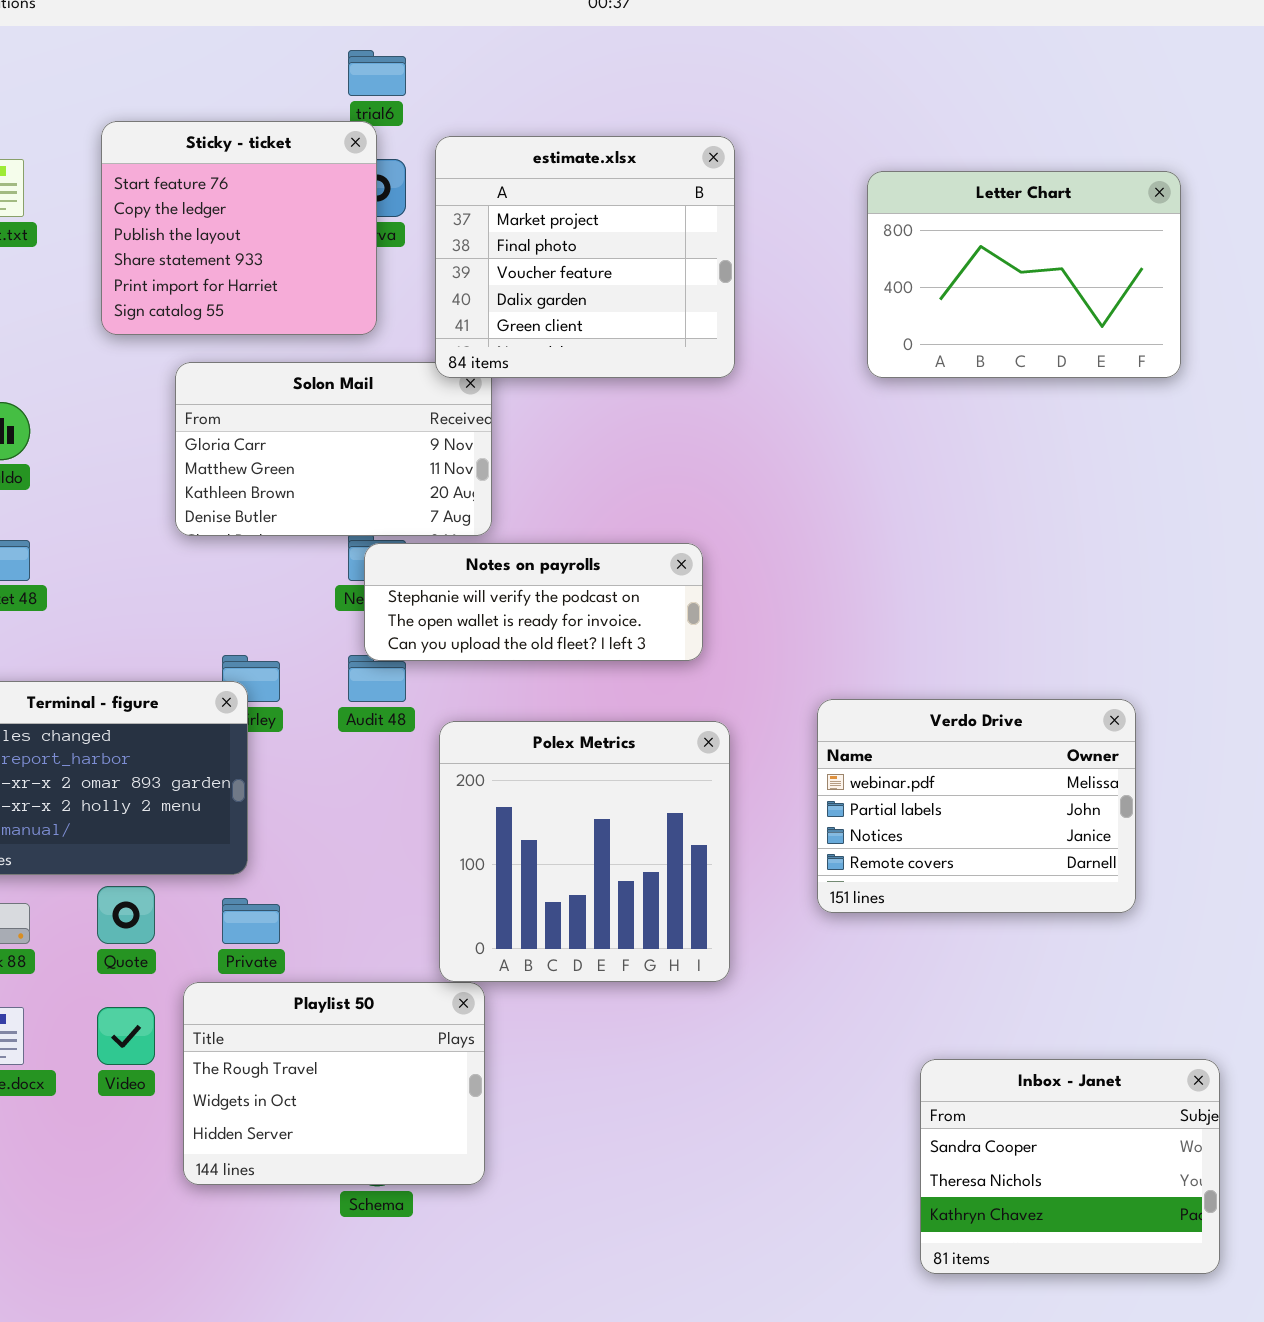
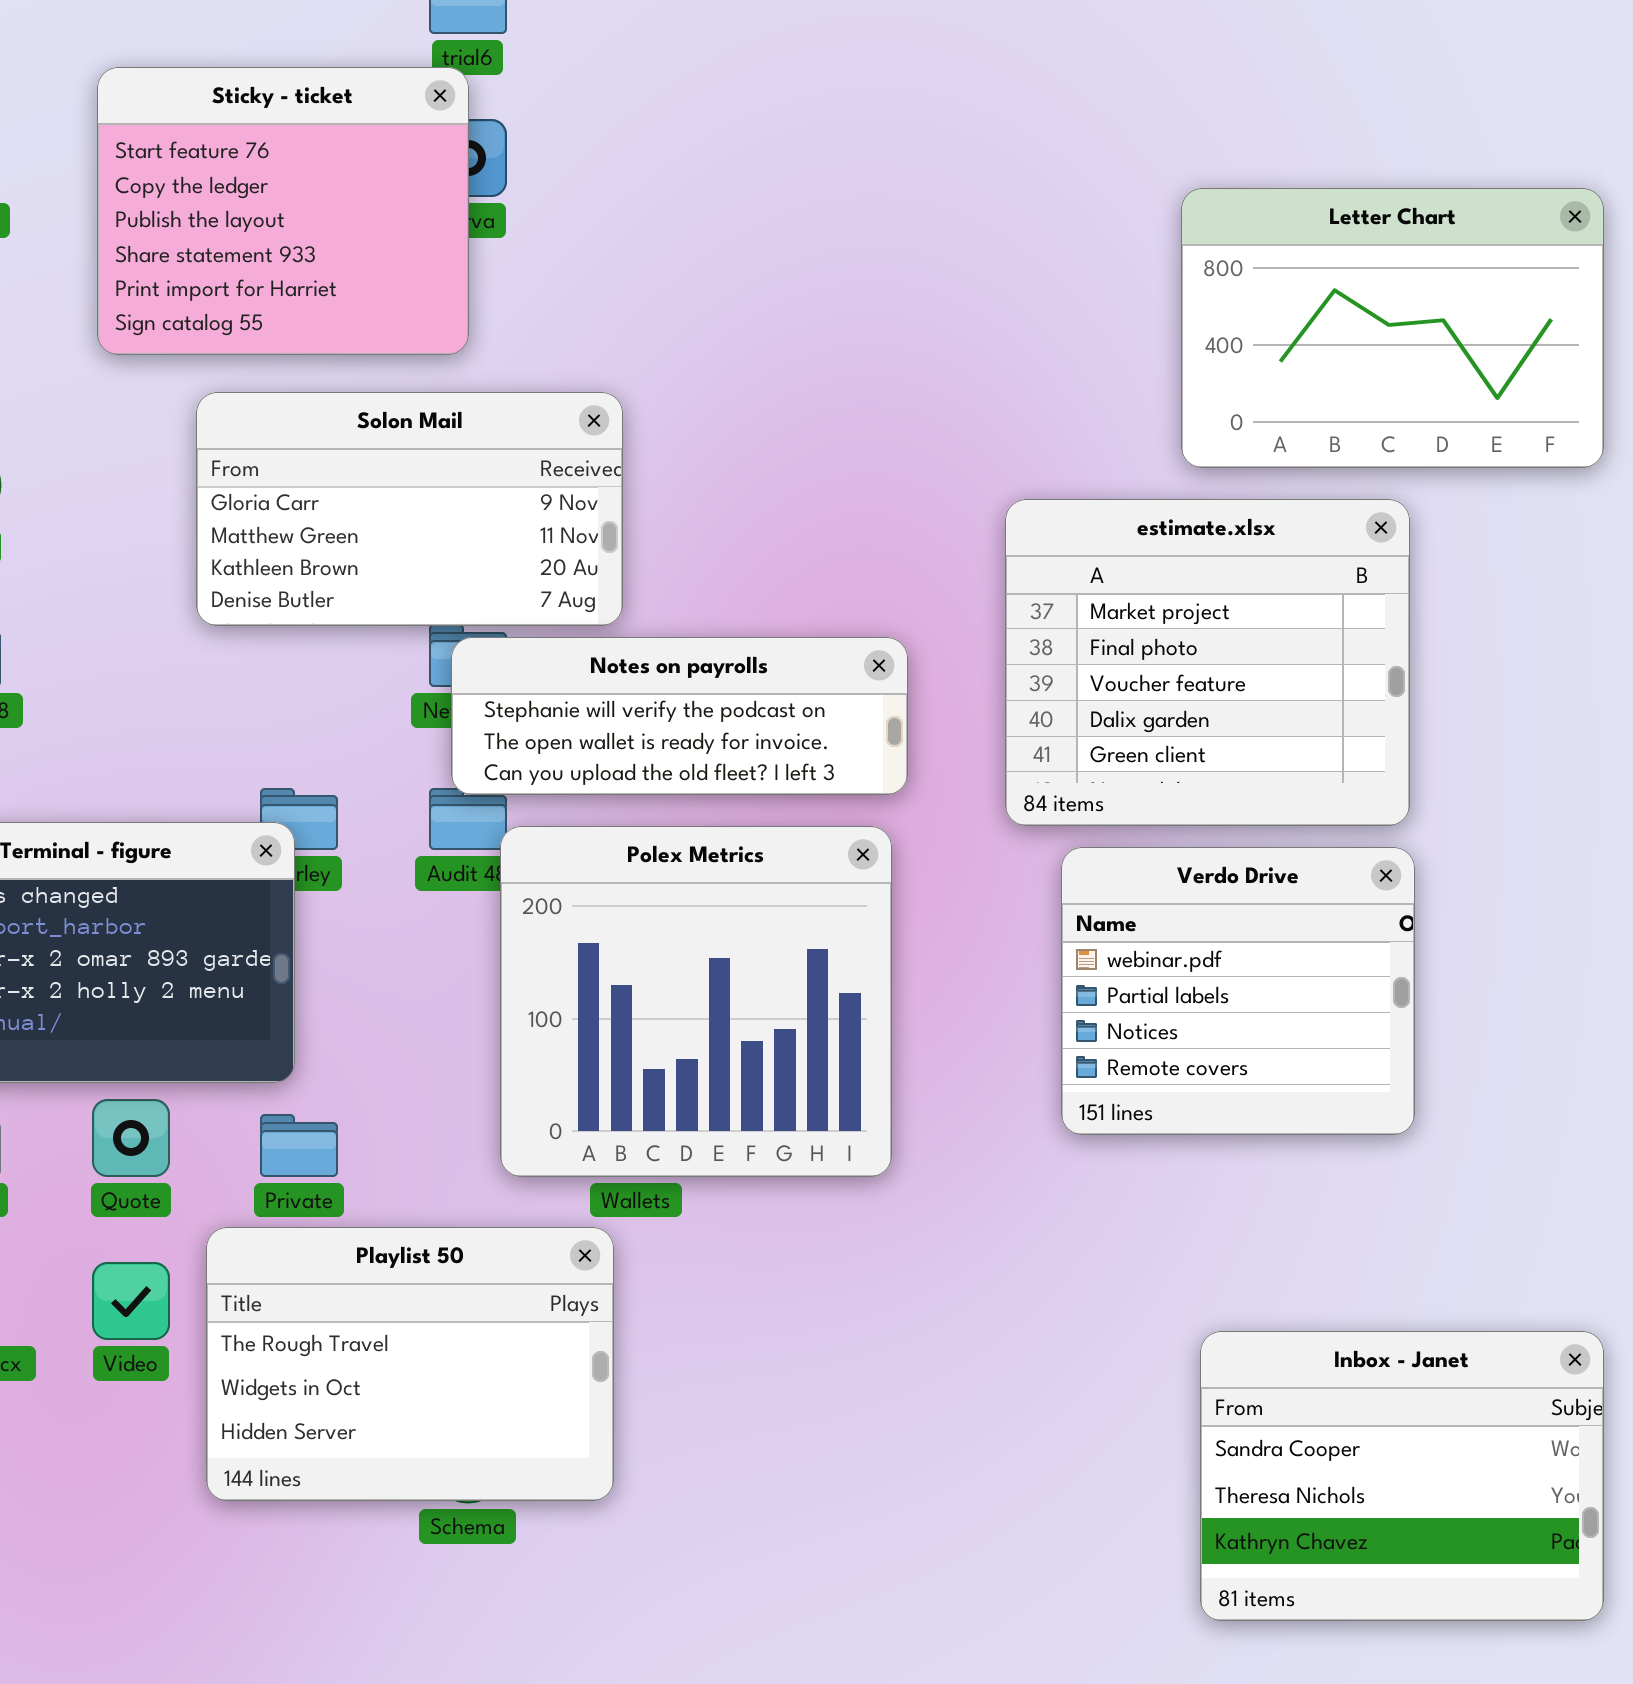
estimate.xlsx: [435,136,735,378] -> [1005,499,1410,826], moved
Letter Chart: [867,171,1181,378] -> [1181,188,1604,468], moved
Verdo Drive: [817,699,1136,913] -> [1061,847,1415,1135], resized
Polex Metrics: [439,721,730,982] -> [500,826,892,1177], moved

